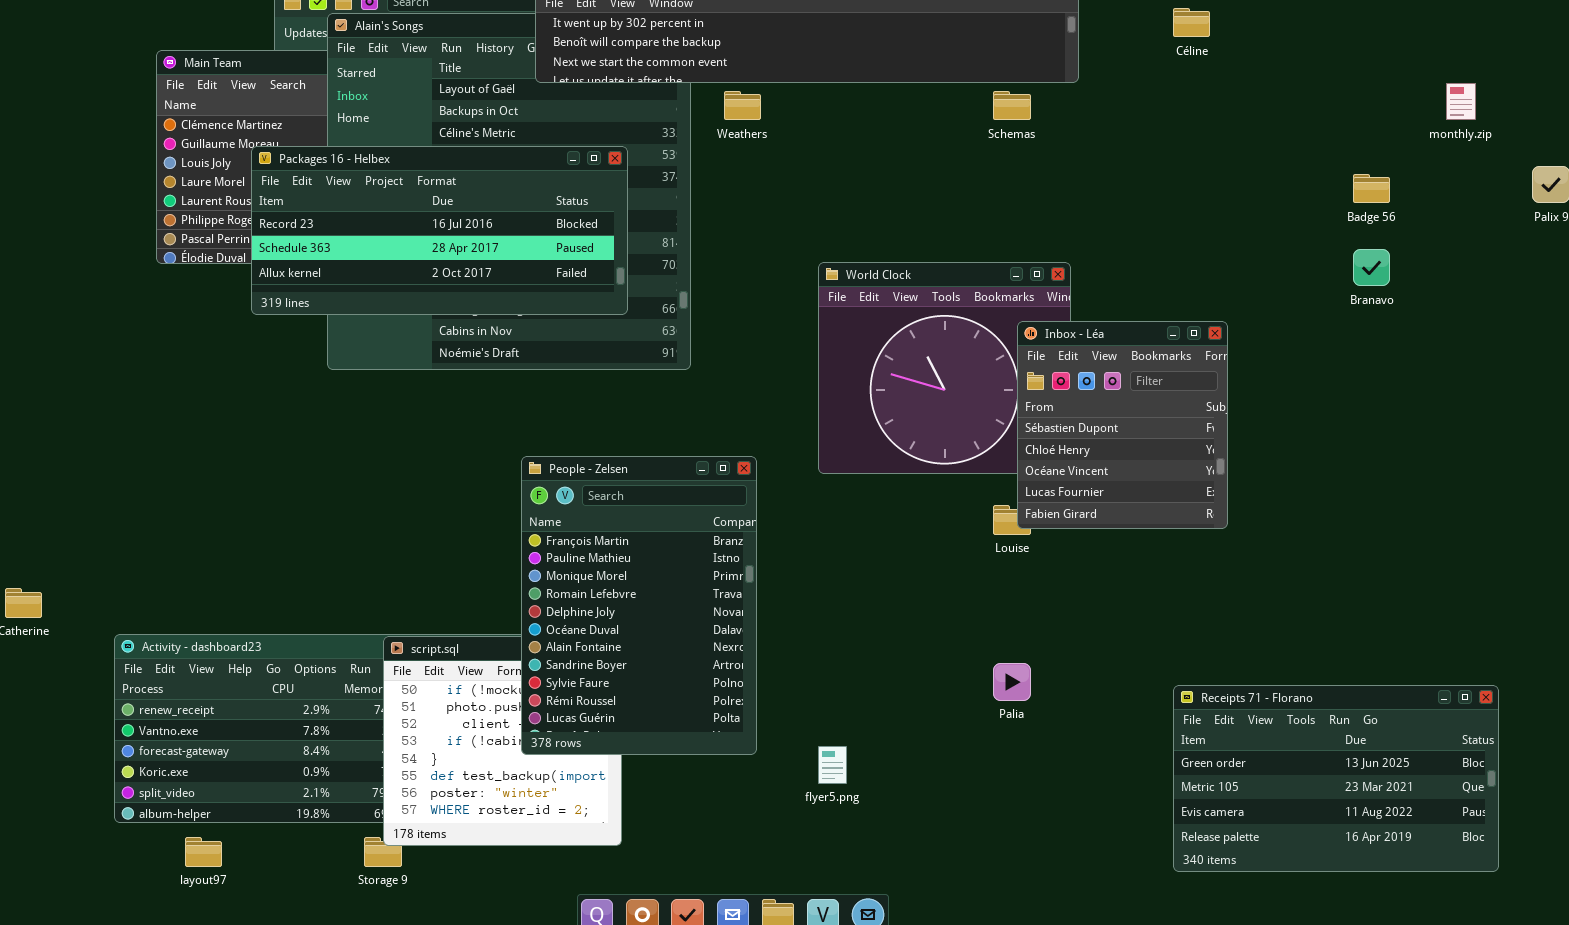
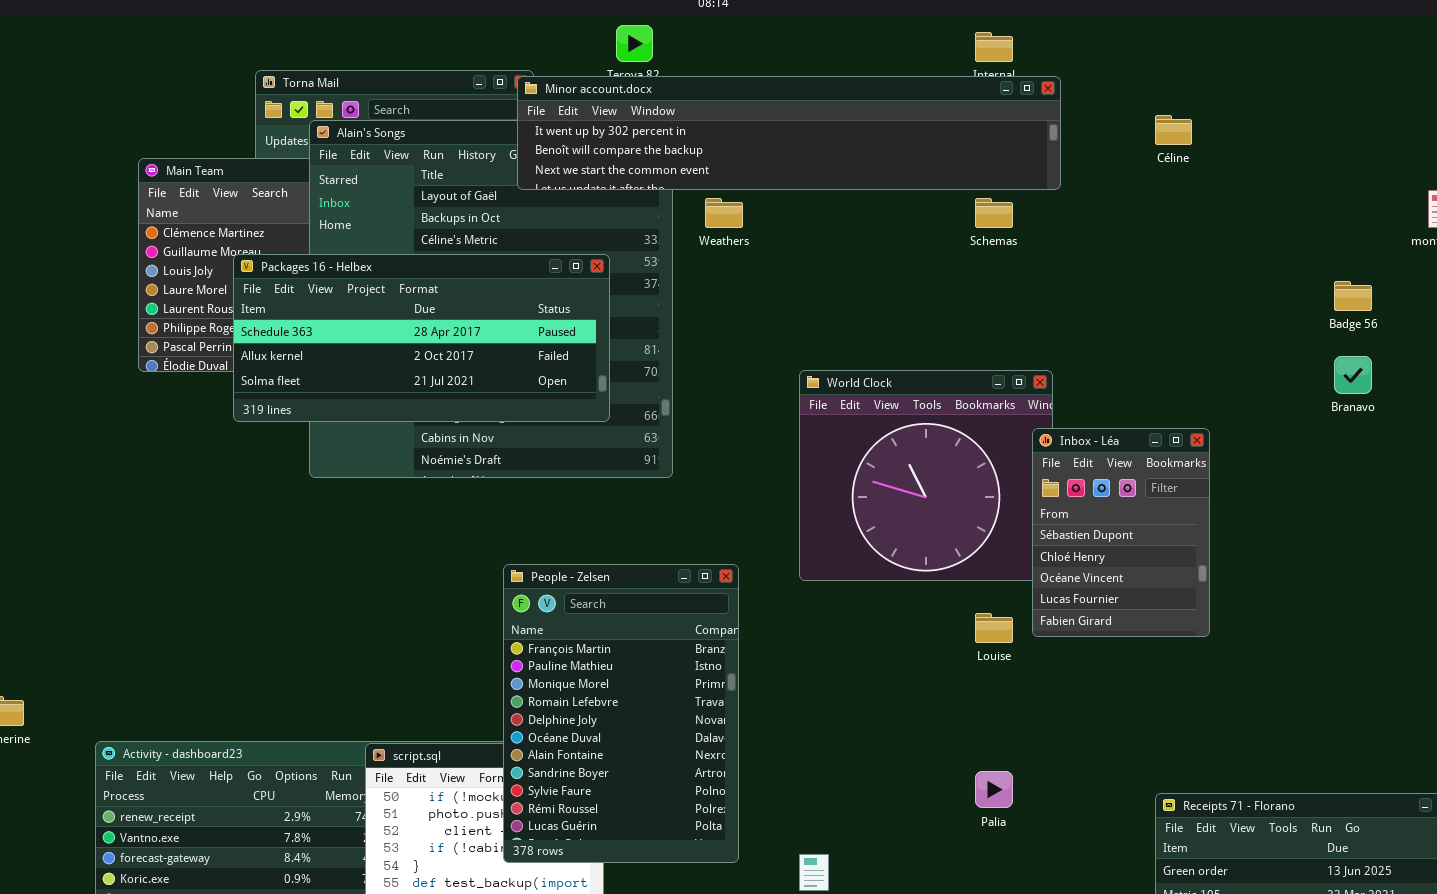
Packages 16 - Helbex: [251,146,628,315] -> [233,254,610,422], scrolled down 1 row
Inbox - Léa: [1017,321,1228,529] -> [1032,428,1210,637], resized

